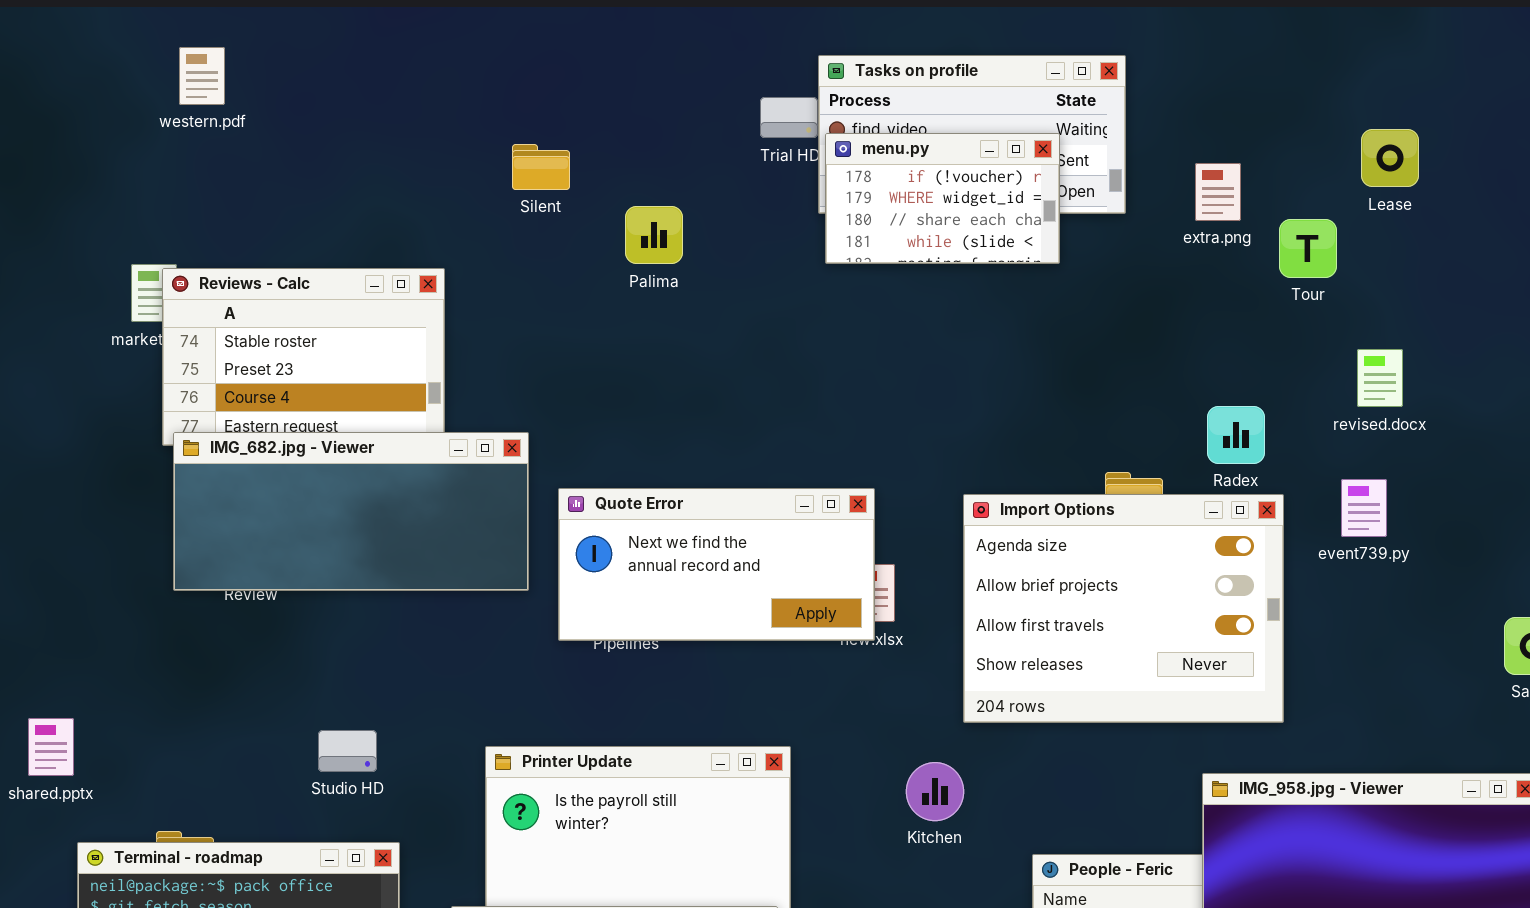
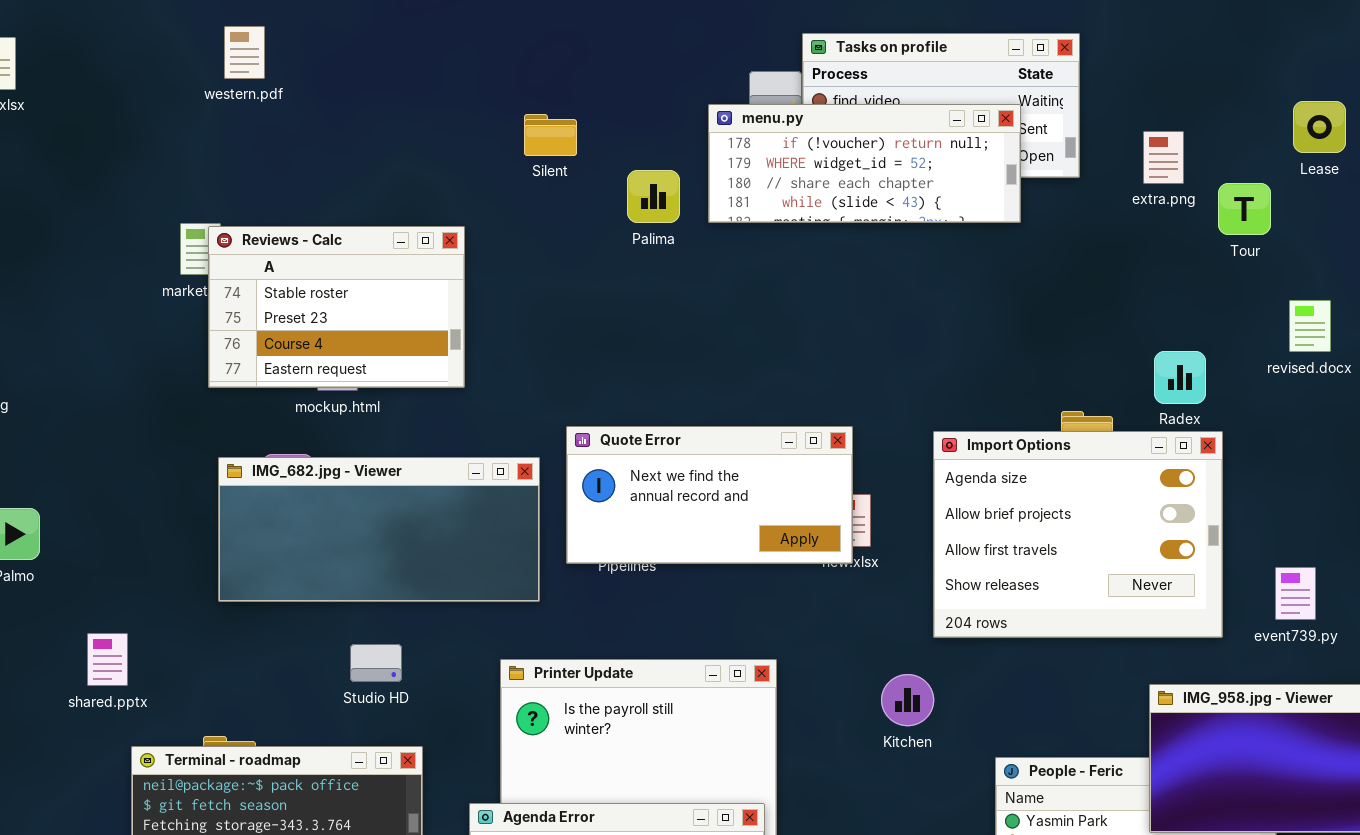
menu.py: [825,133,1060,264] -> [708,104,1021,223], resized
IMG_682.jpg - Viewer: [173,432,529,591] -> [218,457,540,602], moved
event739.py: [1341,479,1387,537] -> [1275,567,1316,620], moved

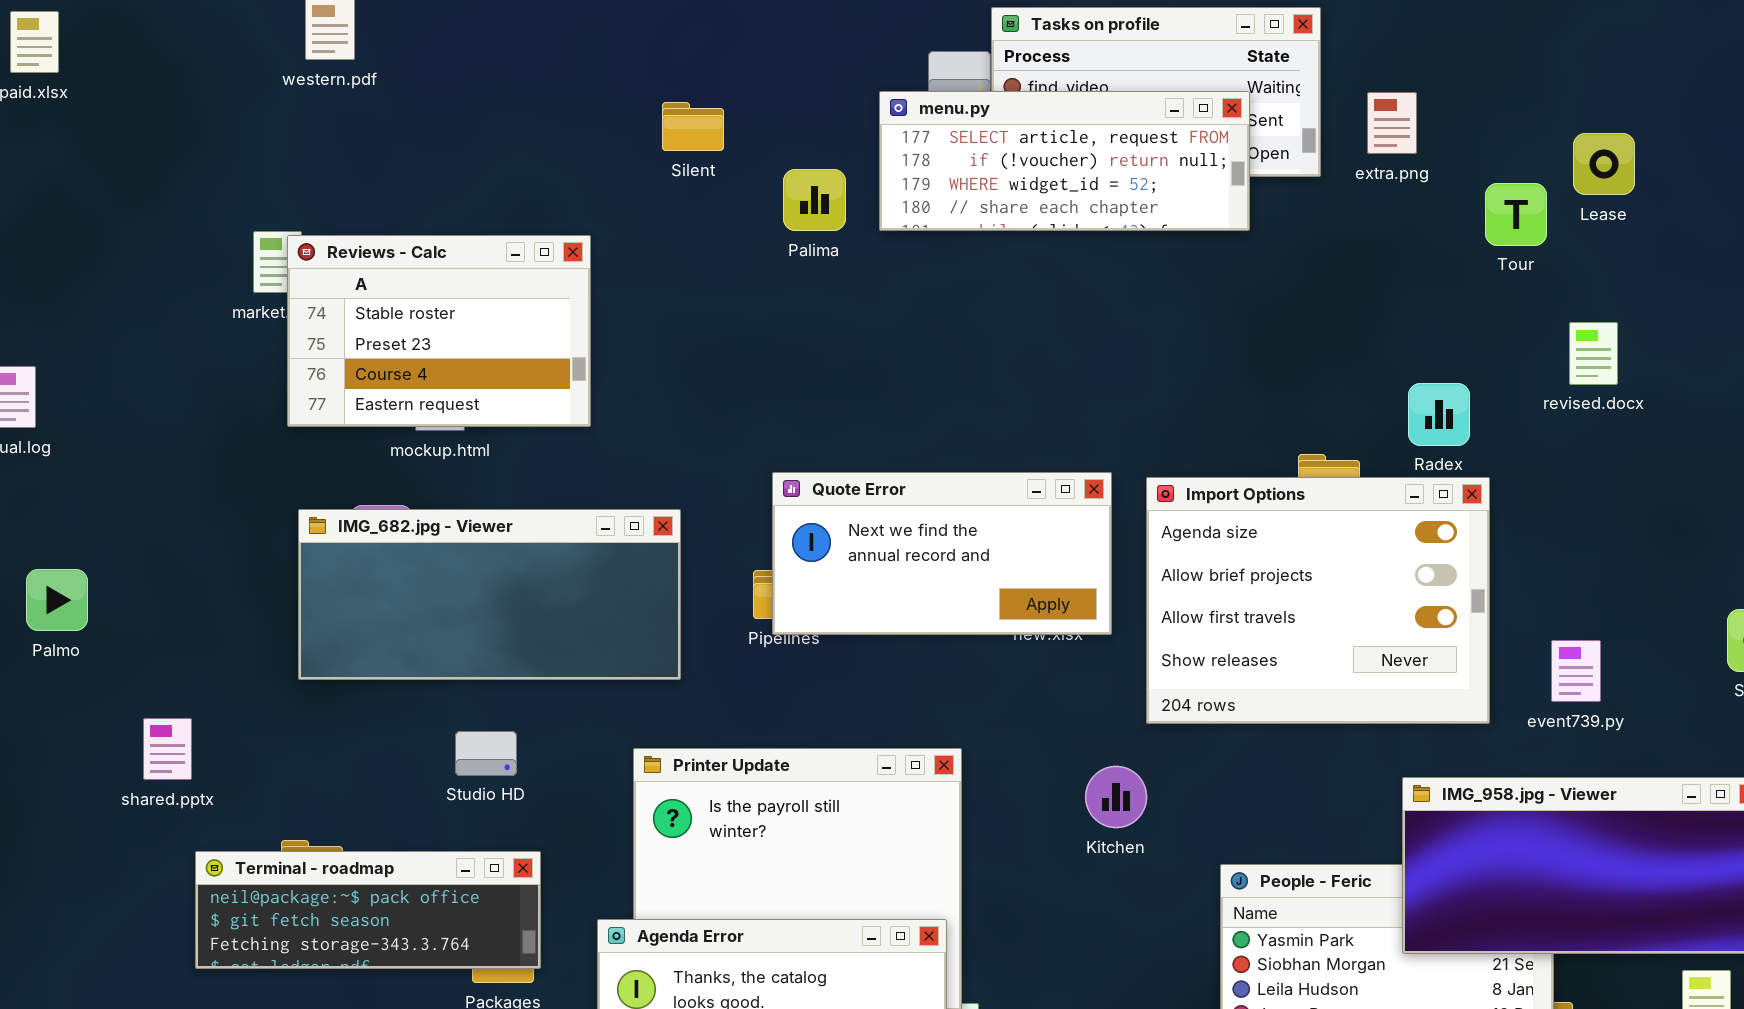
Lease: [1293,101,1346,153] -> [1573,133,1635,195], moved
menu.py: [708,104,1021,223] -> [879,91,1250,231], scrolled up 1 row
extra.png: [1143,131,1184,184] -> [1367,92,1417,154], moved
Quote Error: [566,426,853,564] -> [772,472,1112,635], moved

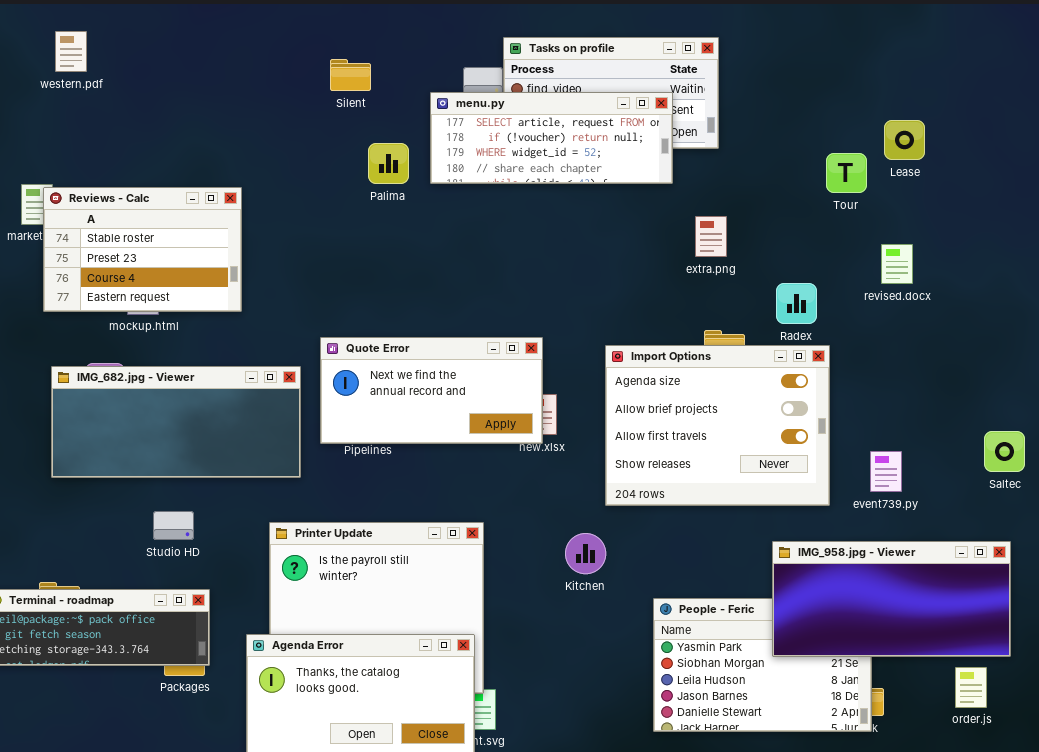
extra.png: [1367,92,1417,154] -> [695,216,727,257], moved
Silent: [662,102,724,151] -> [330,59,371,91], moved
Quote Error: [772,472,1112,635] -> [320,337,543,444], moved

